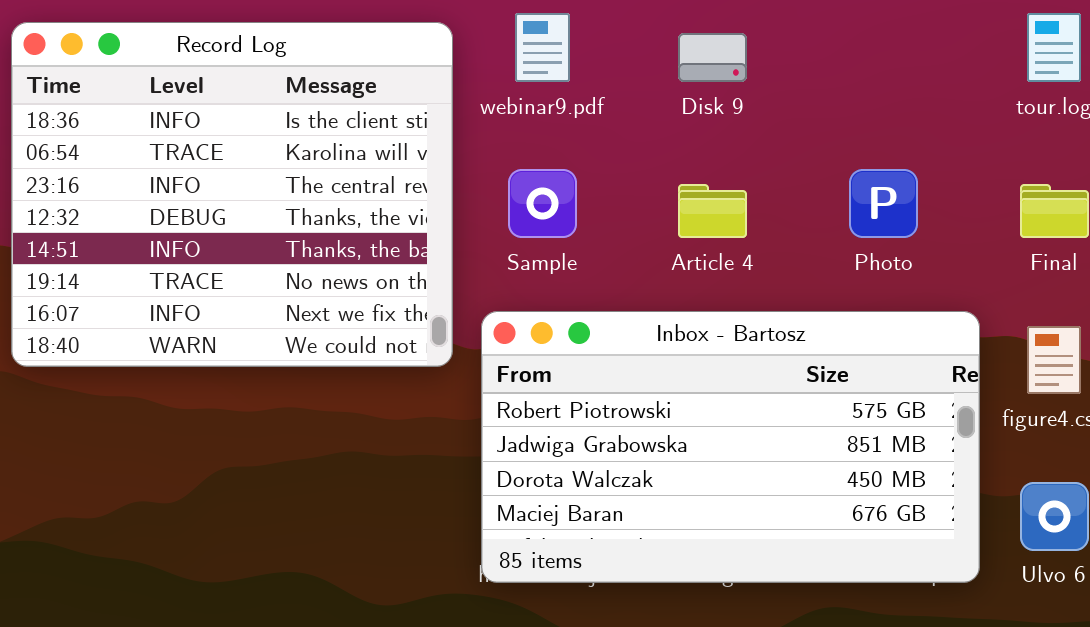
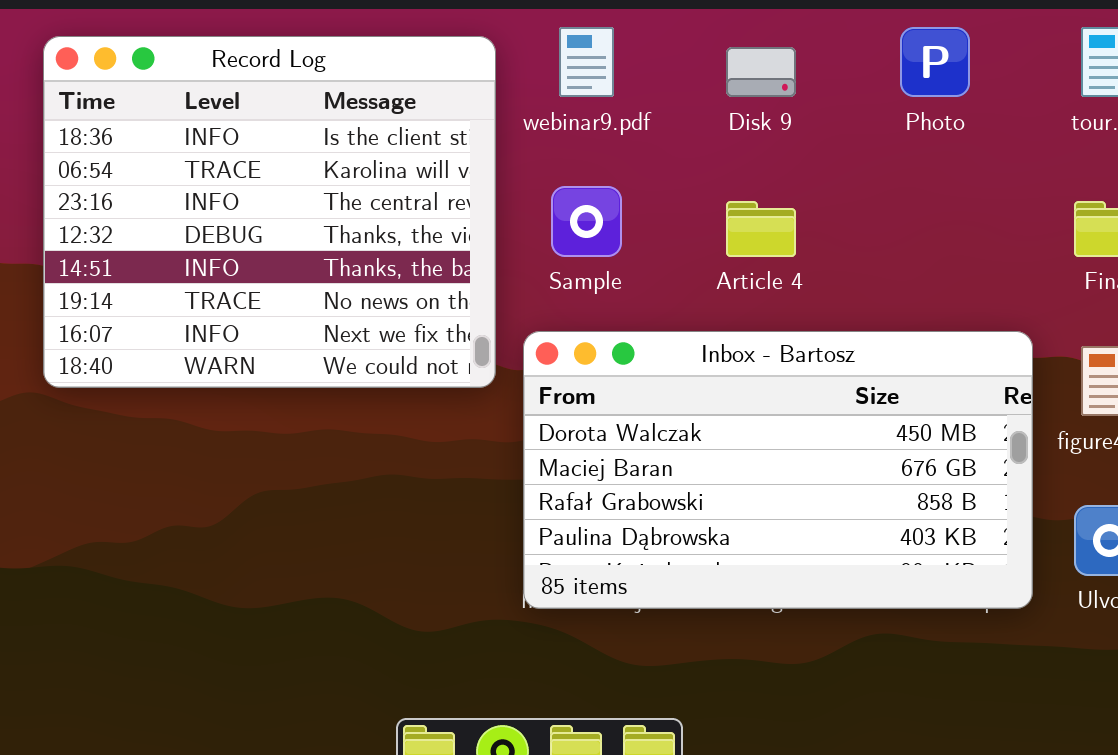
Photo: [849,169,918,238] -> [900,27,970,97], moved
Inbox - Bartosz: [481,311,980,583] -> [523,331,1033,609], scrolled down 2 rows

